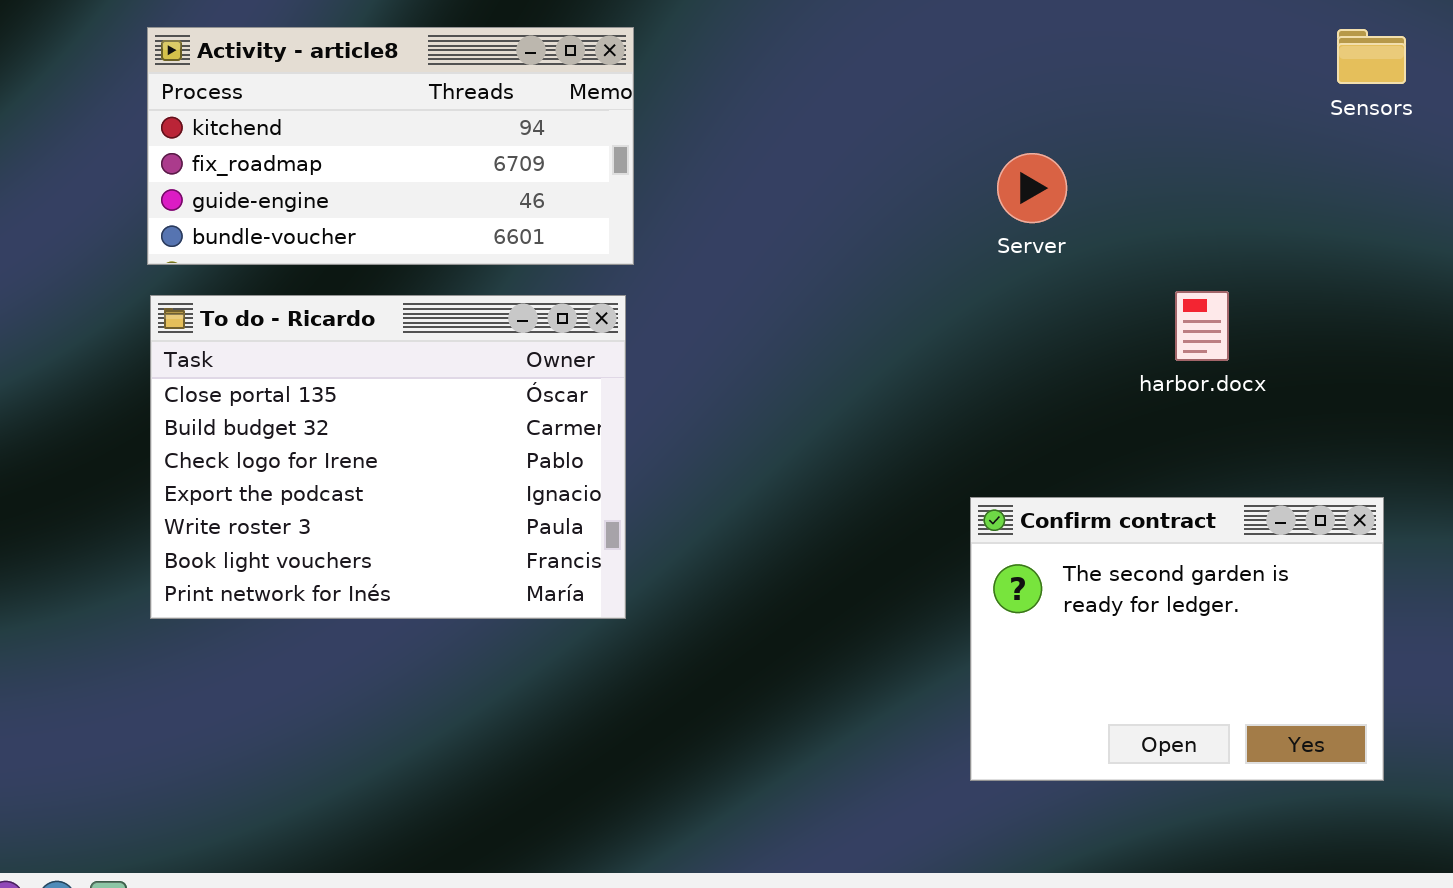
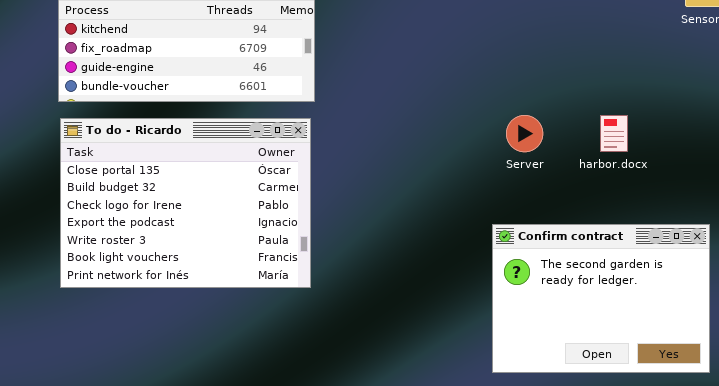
Server: [997,153,1067,223] -> [506,115,543,152], moved

